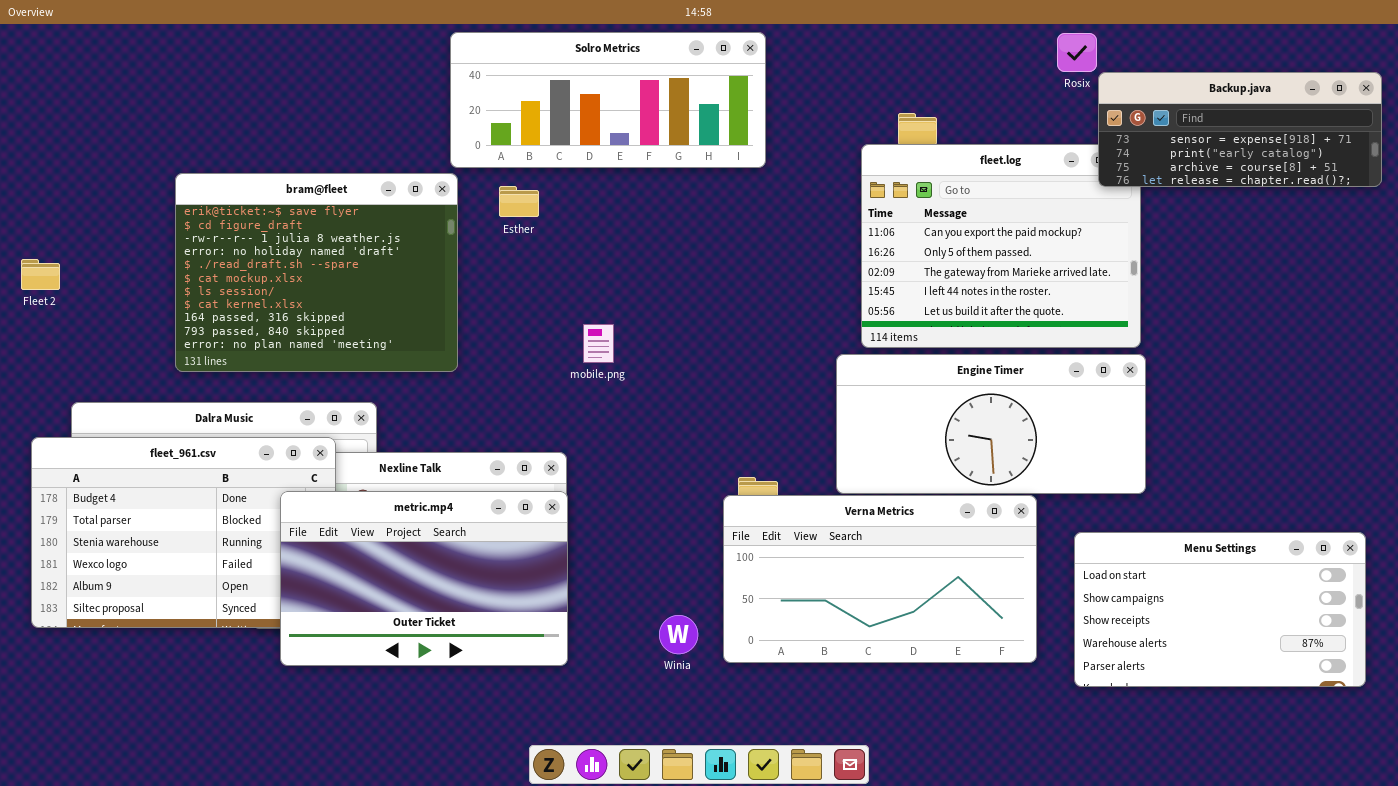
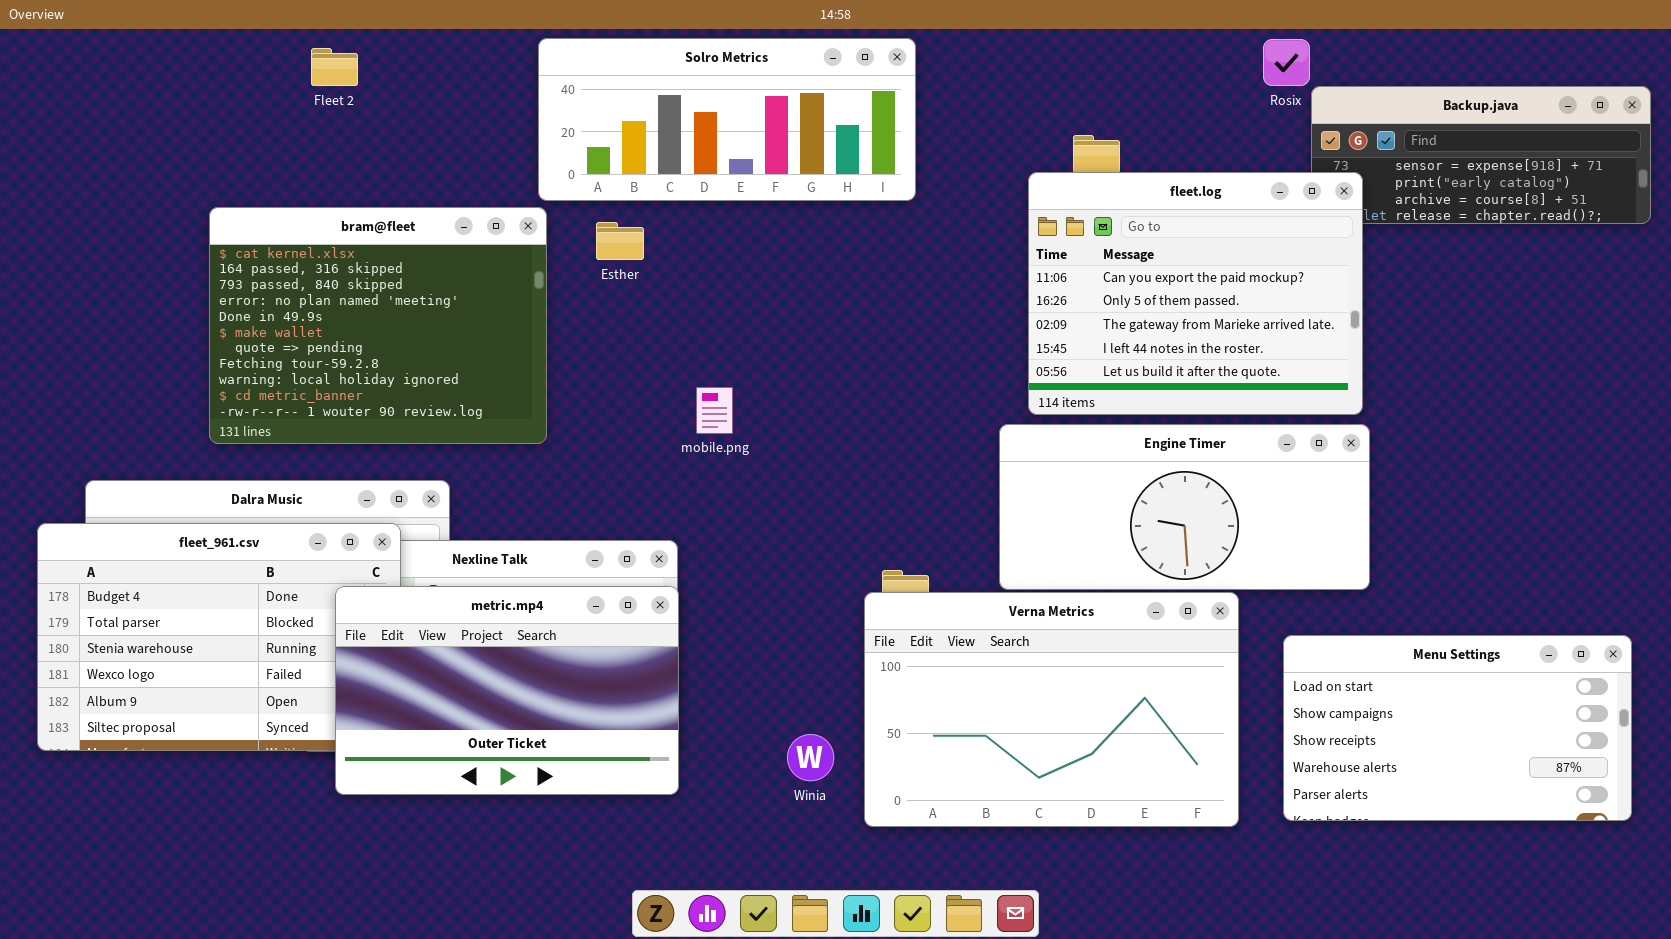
fleet.log: [861,144,1141,348] -> [1028,172,1363,415], raised
bram@fleet: [175,173,458,372] -> [209,207,547,444], scrolled down 7 rows
Fleet 2: [21,259,60,290] -> [311,48,358,86], moved
Verna Metrics: [723,495,1037,663] -> [864,592,1239,827], resized

